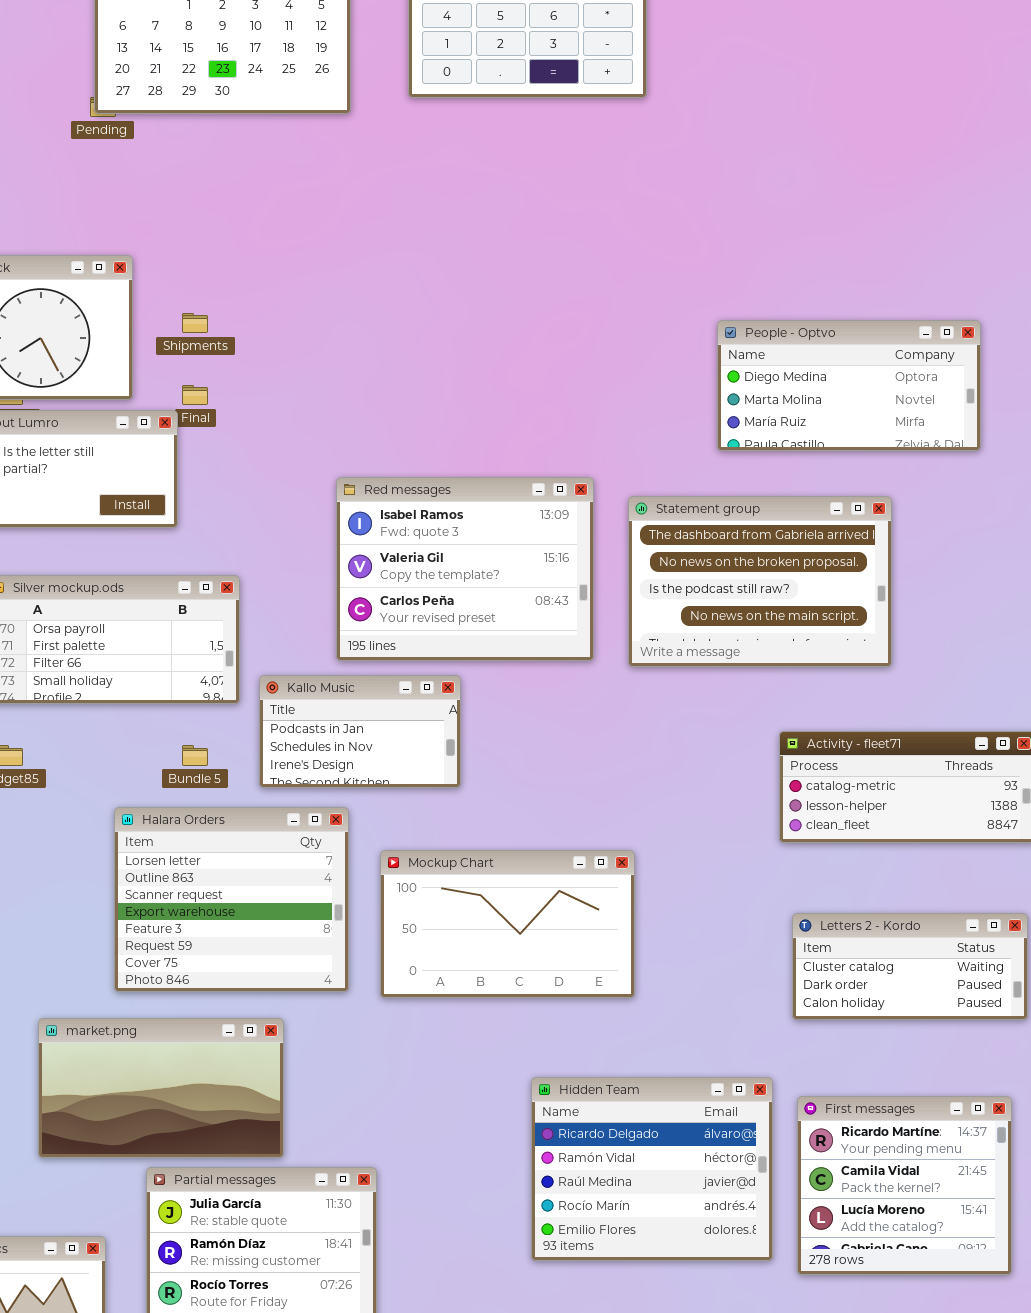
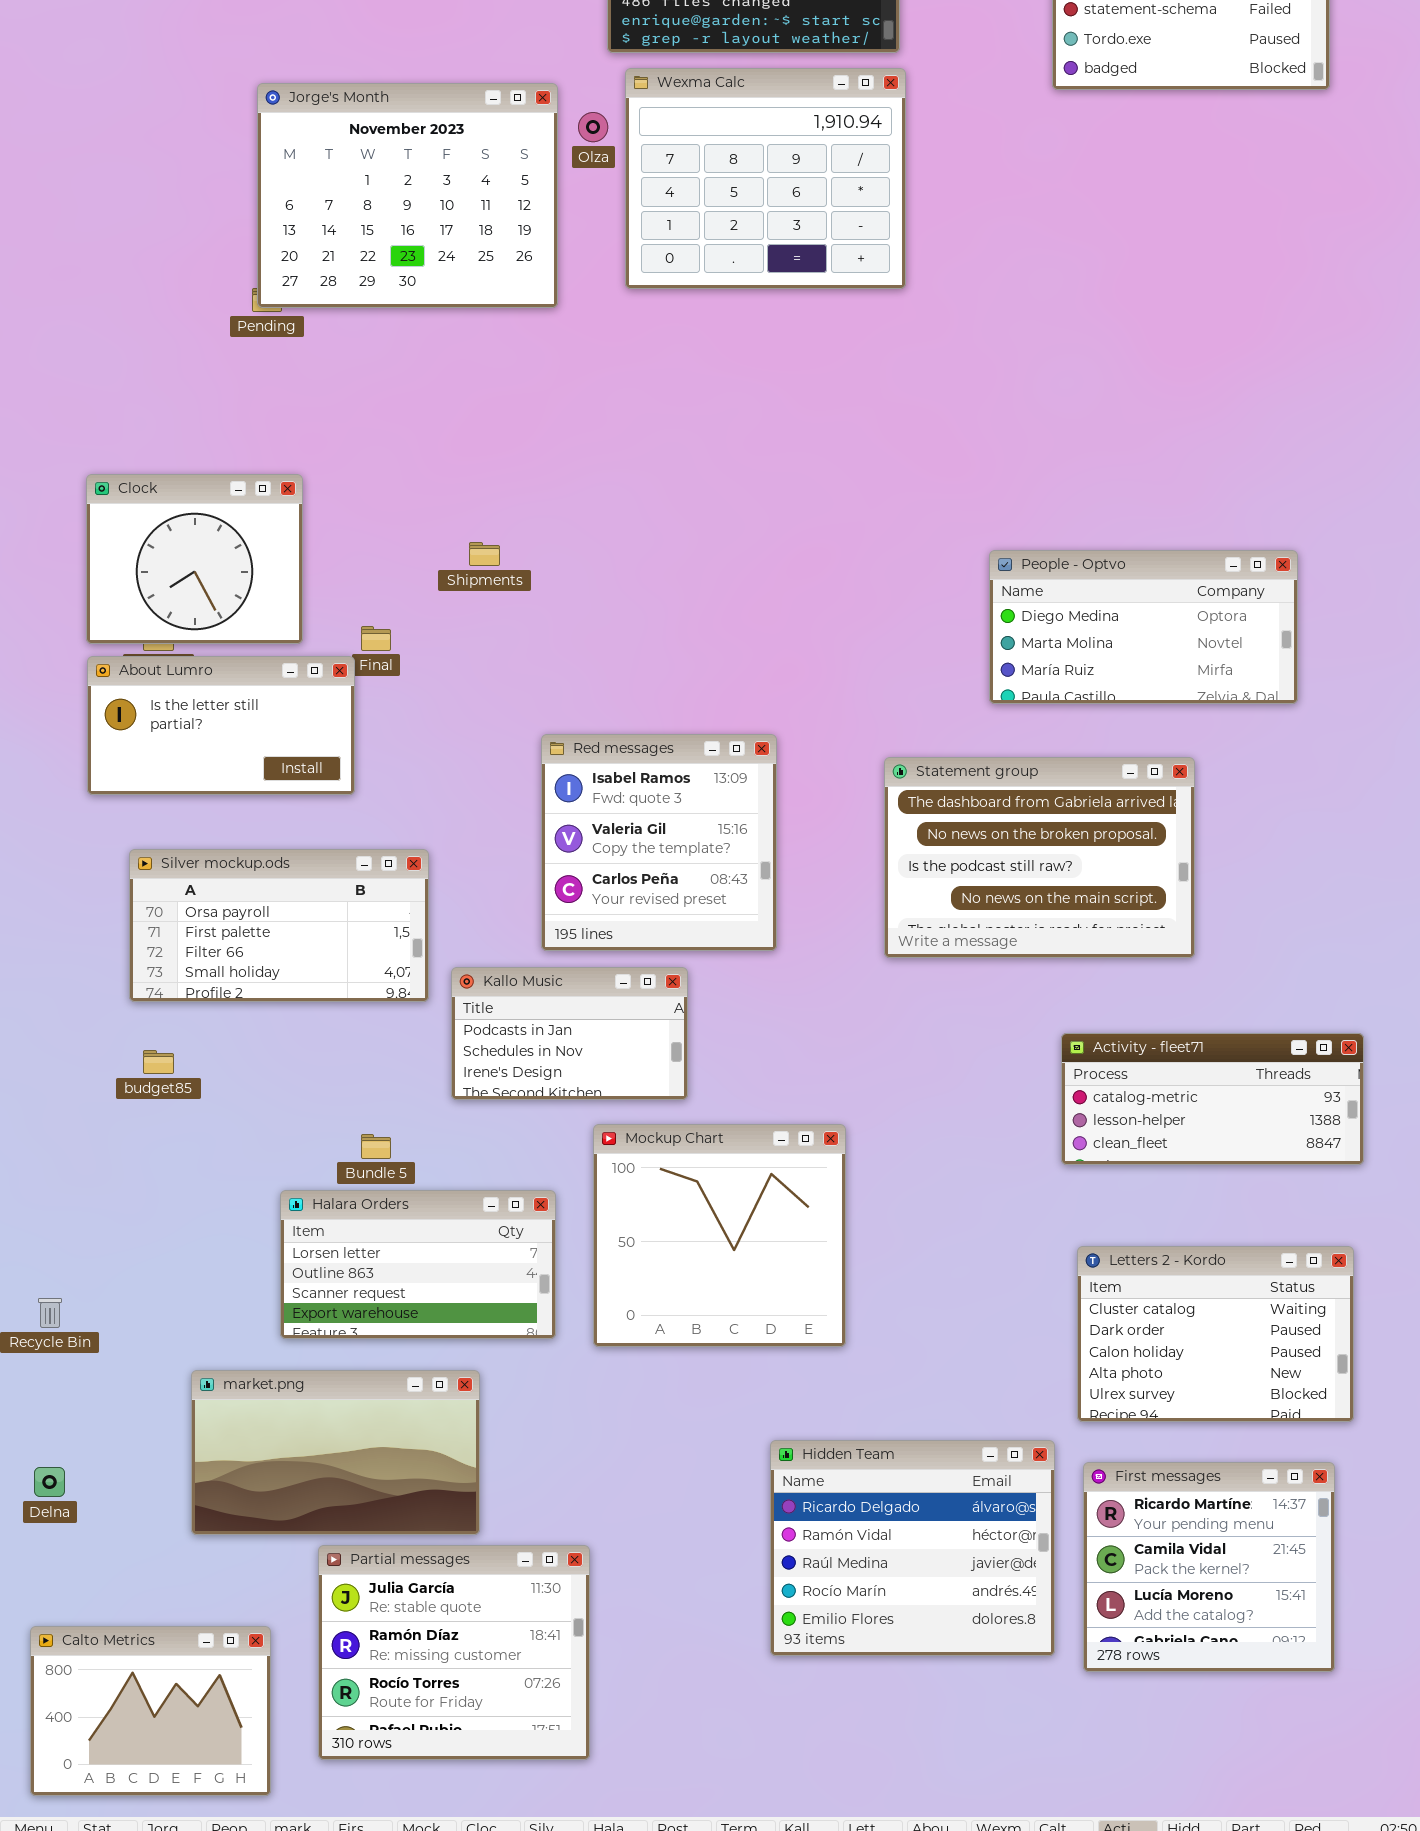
Shipments: [182,313,208,333] -> [469,542,500,566], moved
Red messages: [336,477,594,661] -> [541,734,777,951], resized
Bundle 5: [182,745,208,766] -> [361,1134,391,1159], moved
Halara Orders: [114,807,349,992] -> [280,1190,556,1339], resized
Mockup Chart: [380,850,635,998] -> [593,1124,846,1347], resized
Letters 2 - Kordo: [792,913,1028,1020] -> [1077,1246,1354,1422], resized

